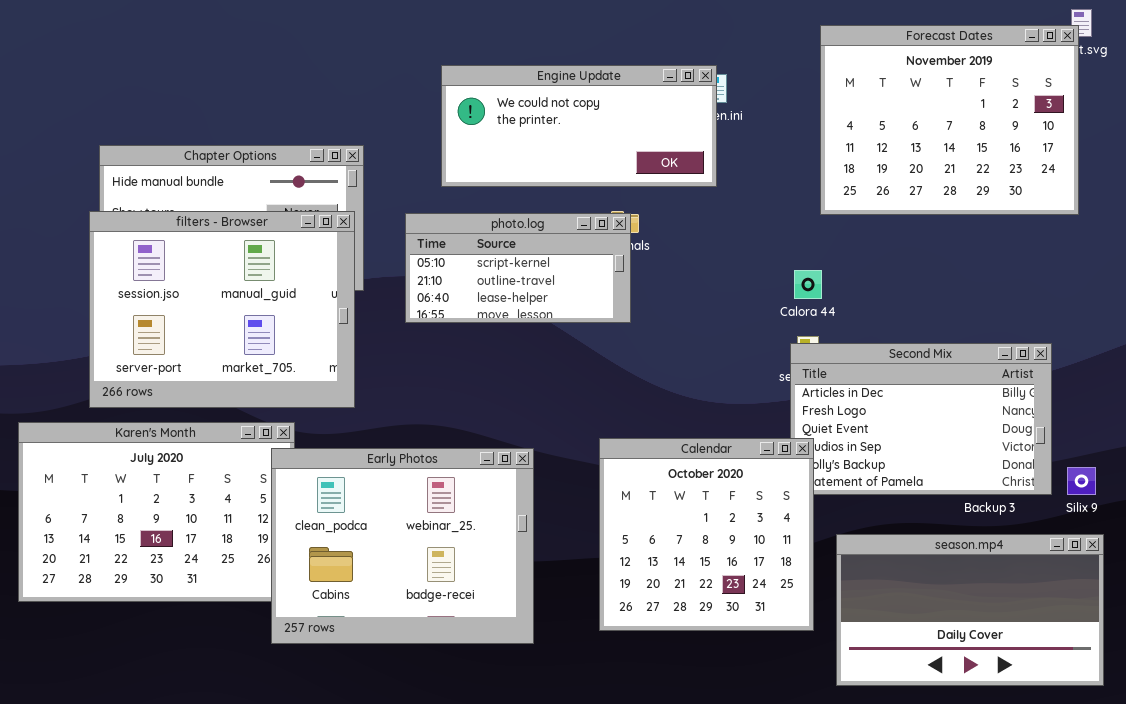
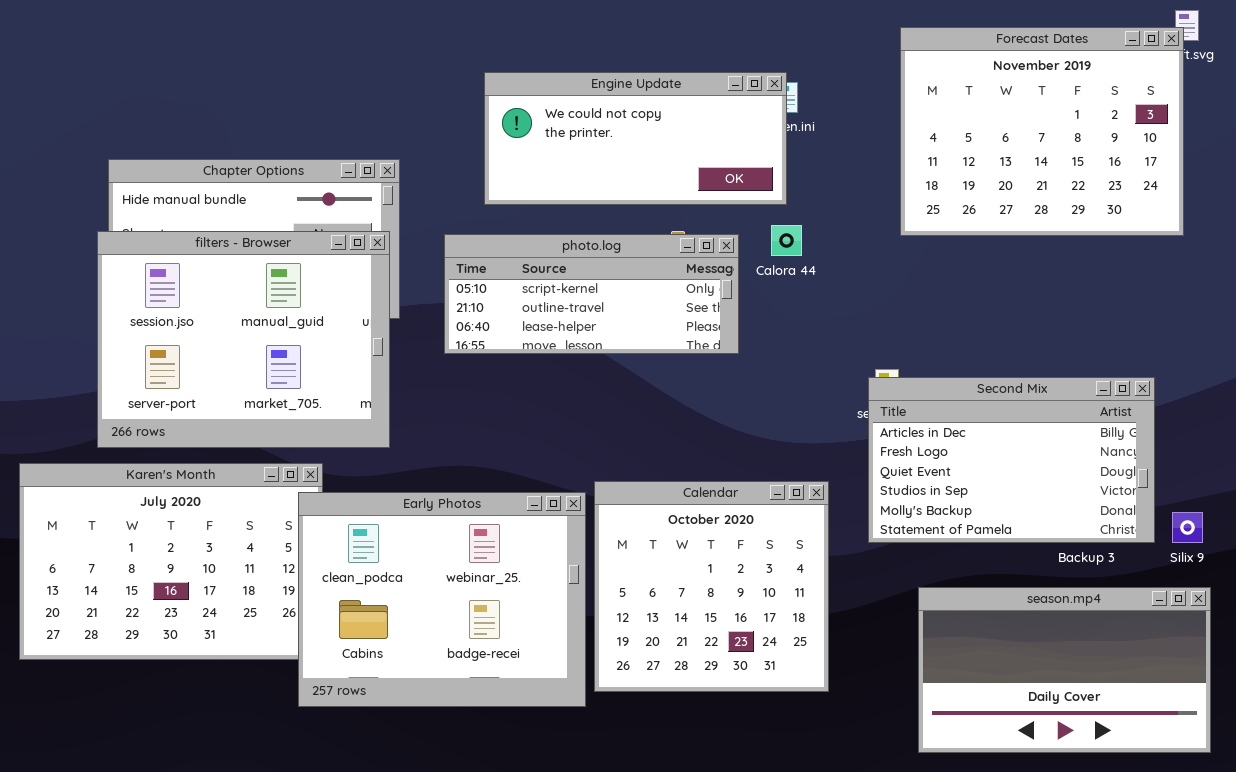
photo.log: [405,213,631,323] -> [444,234,739,354], resized
Calora 44: [794,270,822,299] -> [771,225,802,256], moved
Calendar: [599,438,814,631] -> [594,481,829,692], moved

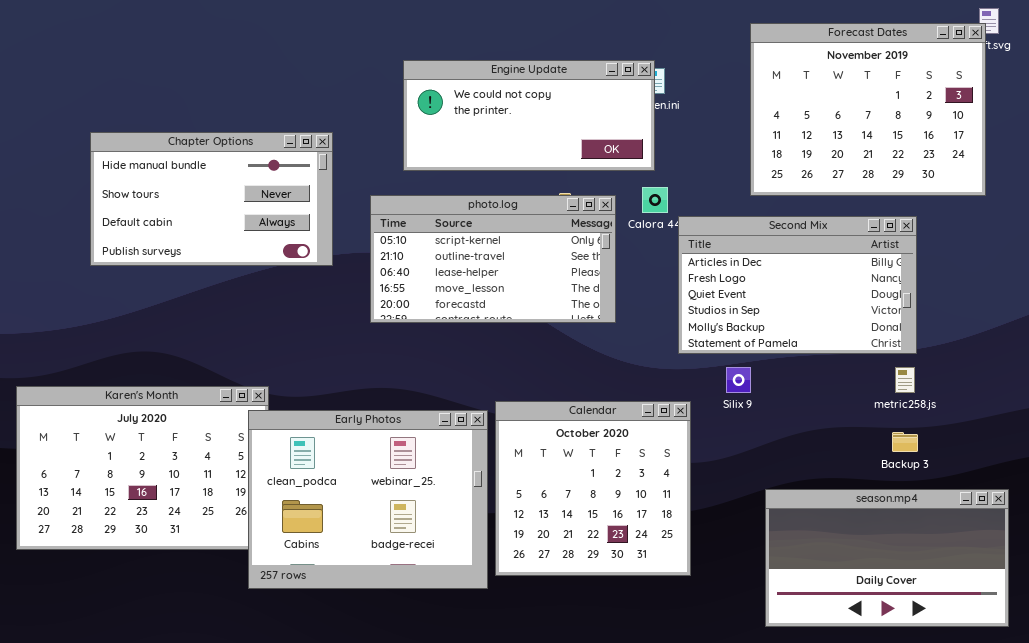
filters - Browser: [97,231,390,448] -> none, closed
photo.log: [444,234,739,354] -> [370,195,616,323], resized
Second Mix: [868,377,1155,543] -> [678,216,917,354], moved
Silix 9: [1172,512,1203,543] -> [726,367,751,393], moved

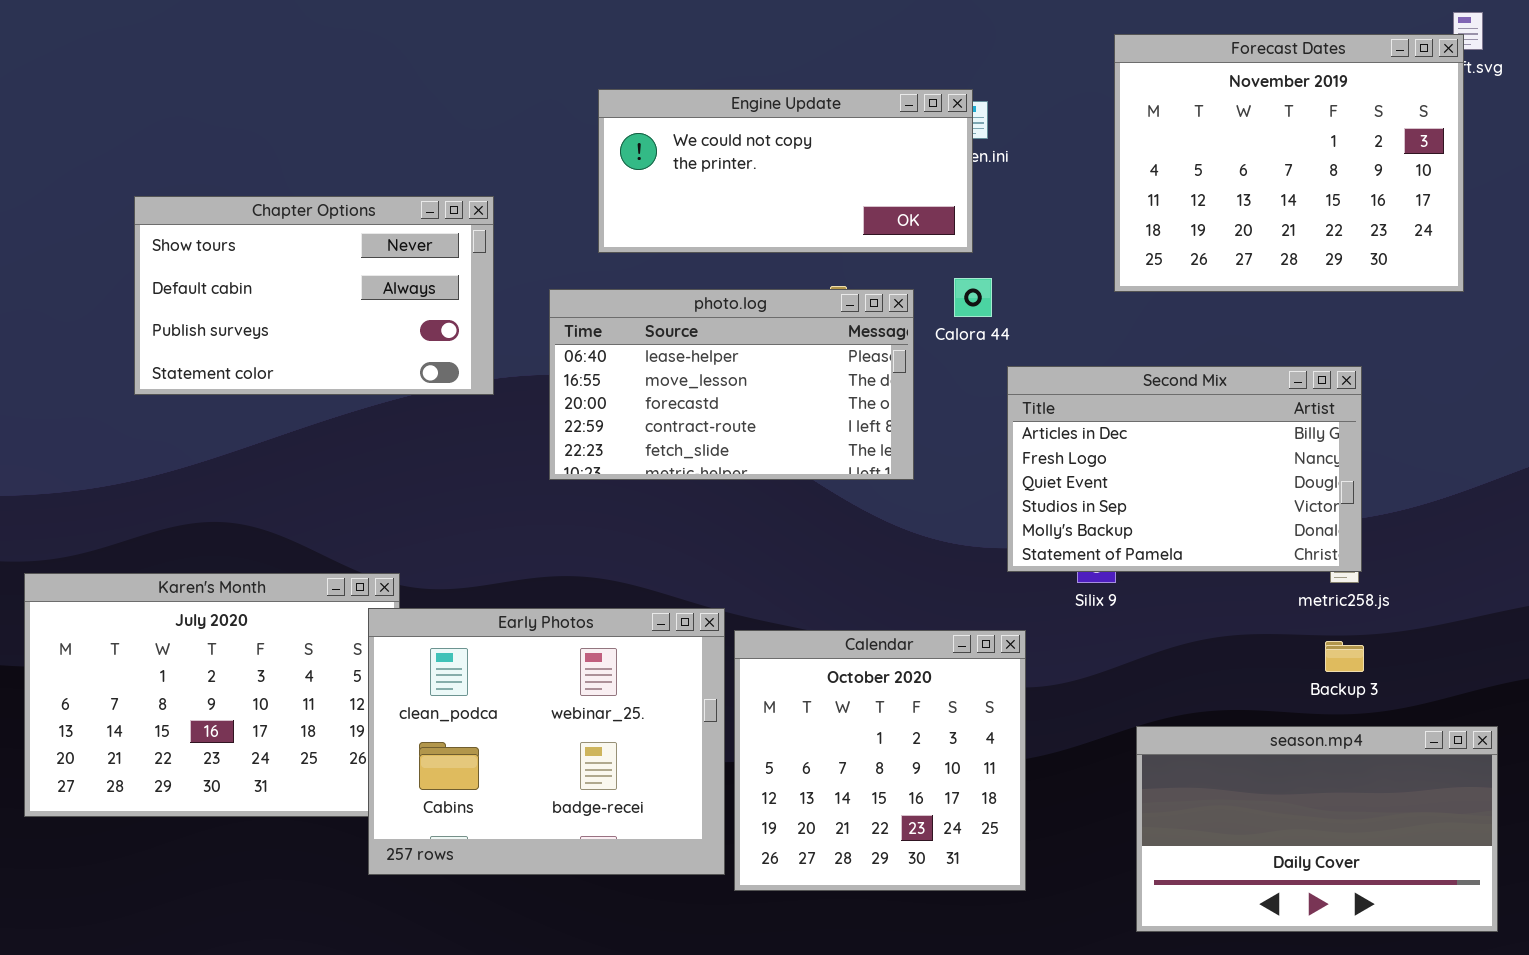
Chapter Options: [90,132,333,266] -> [134,196,494,395], scrolled down 1 row
photo.log: [370,195,616,323] -> [549,289,914,480], scrolled down 2 rows
Second Mix: [678,216,917,354] -> [1007,366,1362,572], moved
Calendar: [495,401,691,576] -> [734,630,1026,891], moved

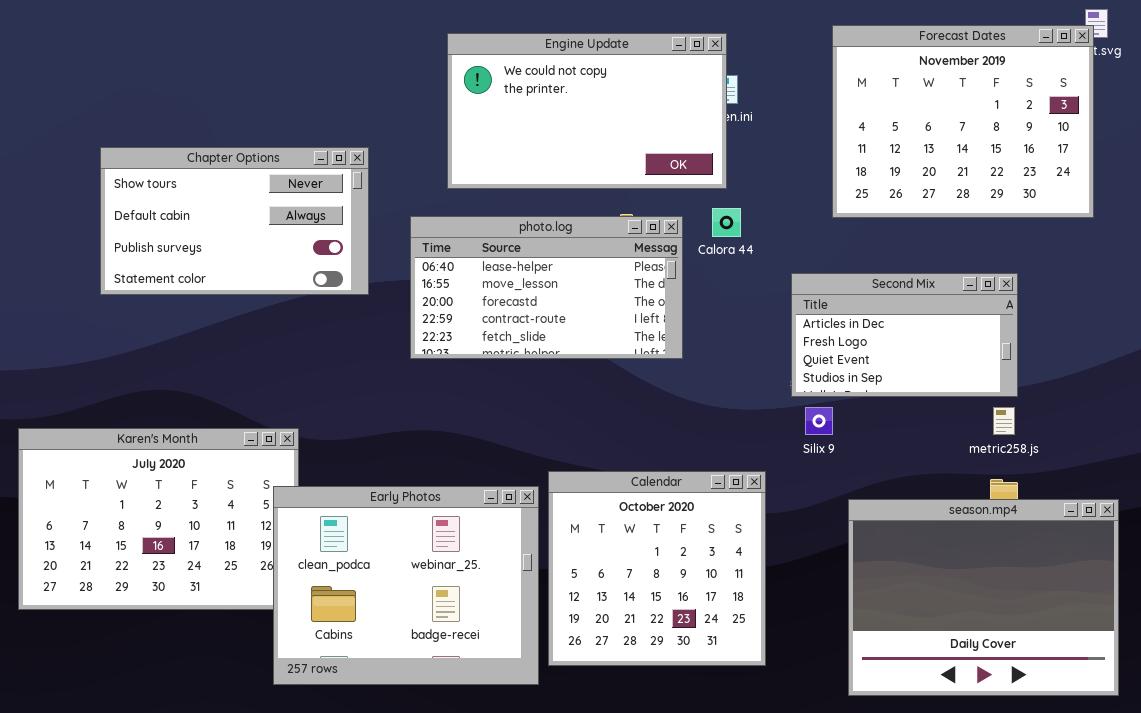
Engine Update: [598,89,973,253] -> [447,33,727,189], resized
Second Mix: [1007,366,1362,572] -> [791,273,1018,397], resized
Early Photos: [368,608,725,875] -> [273,486,539,685], moved
season.mp4: [1136,726,1498,932] -> [848,499,1119,696], resized

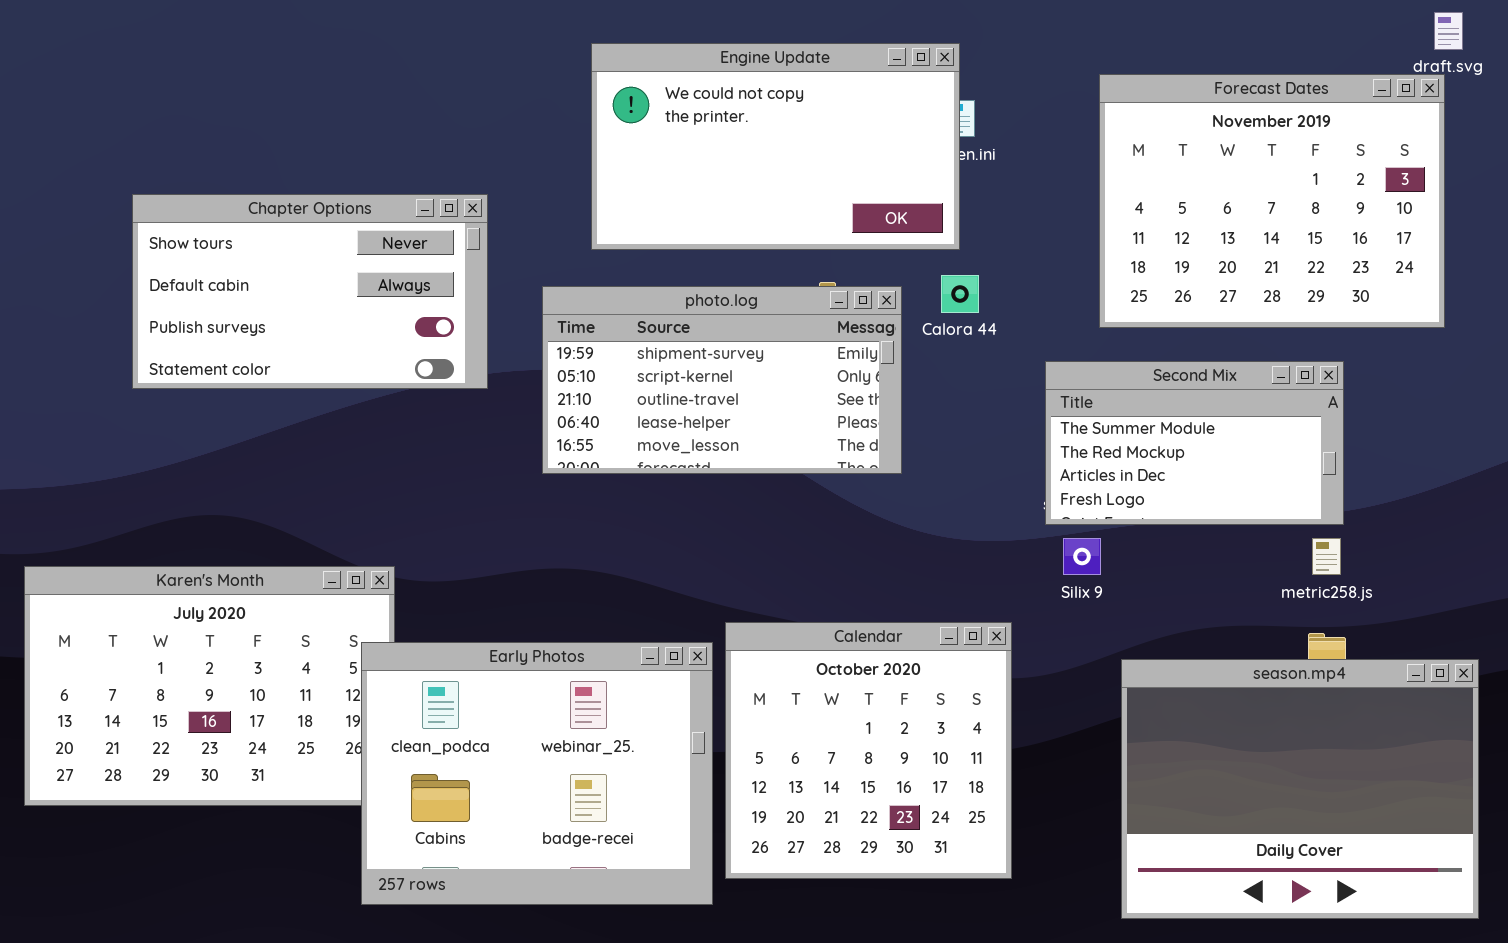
Forecast Dates: [832,25,1094,218] -> [1099,74,1445,328], moved
photo.log: [410,216,683,359] -> [542,286,902,474], scrolled up 3 rows
Second Mix: [791,273,1018,397] -> [1045,361,1344,525], scrolled up 2 rows

